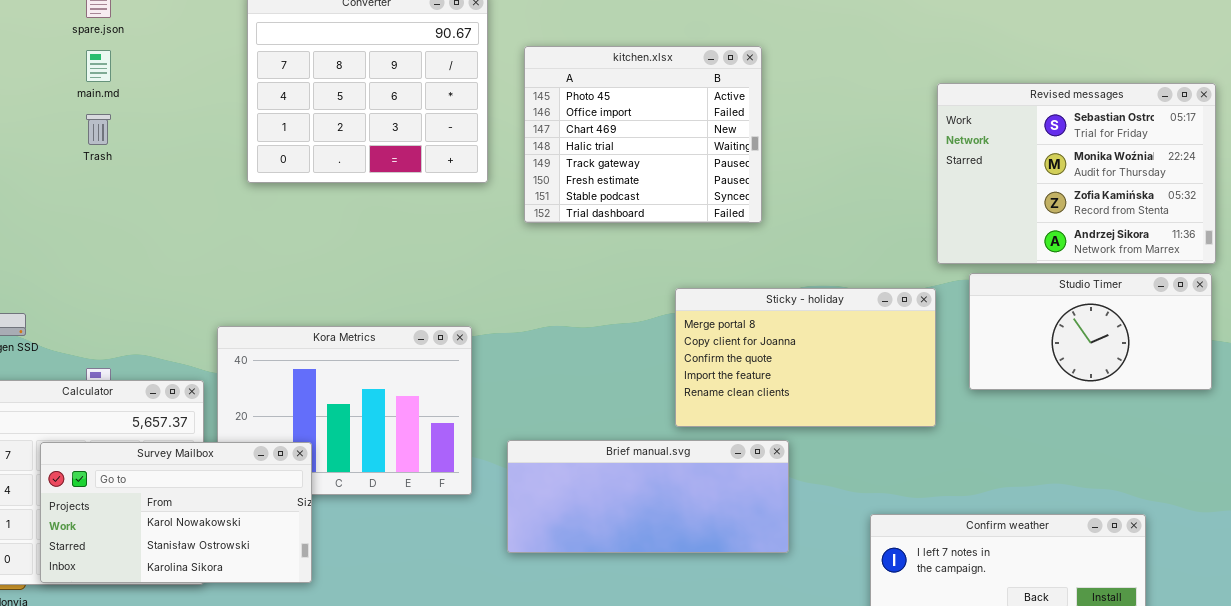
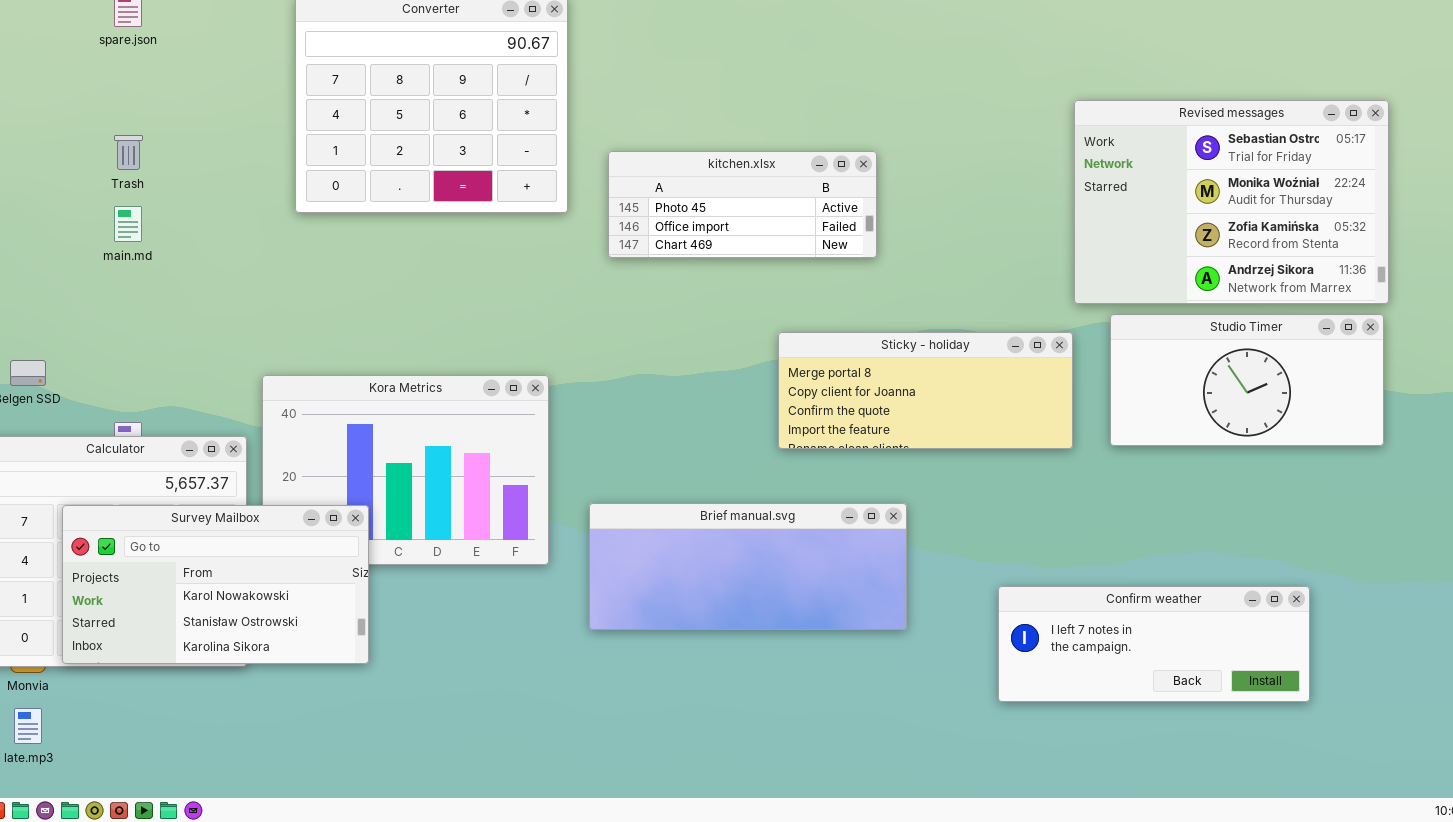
kitchen.xlsx: [524,46,762,223] -> [608,151,877,258], resized
main.md: [86,50,111,82] -> [114,206,142,242], moved
Sticky - holiday: [675,288,936,427] -> [778,332,1073,449], resized

